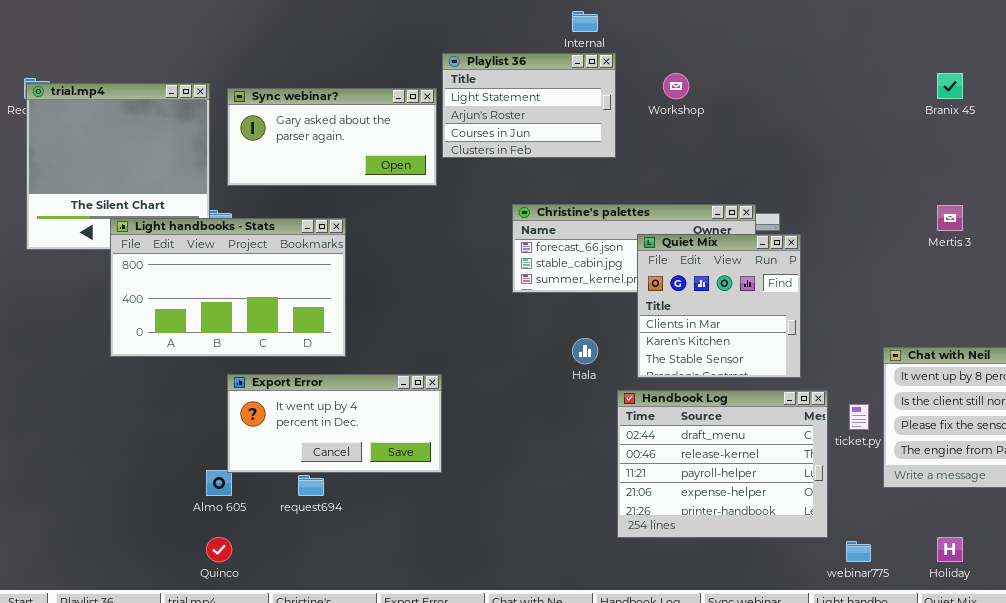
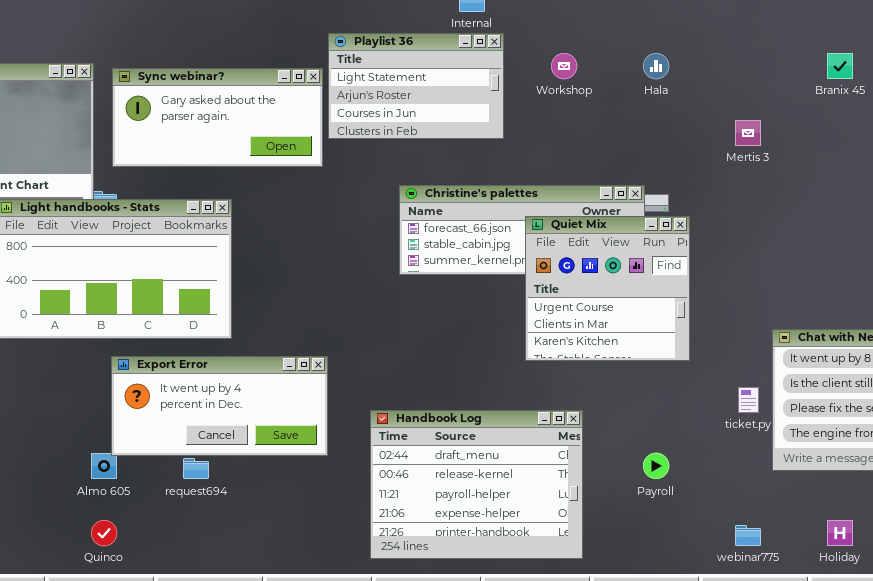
Mertis 3: [937,205,963,231] -> [735,120,761,146], moved
Quiet Mix: [637,234,801,378] -> [525,216,690,361], scrolled up 1 row
Hala: [572,338,598,364] -> [643,53,669,79], moved
Handbook Log: [617,390,828,538] -> [370,410,583,559], moved

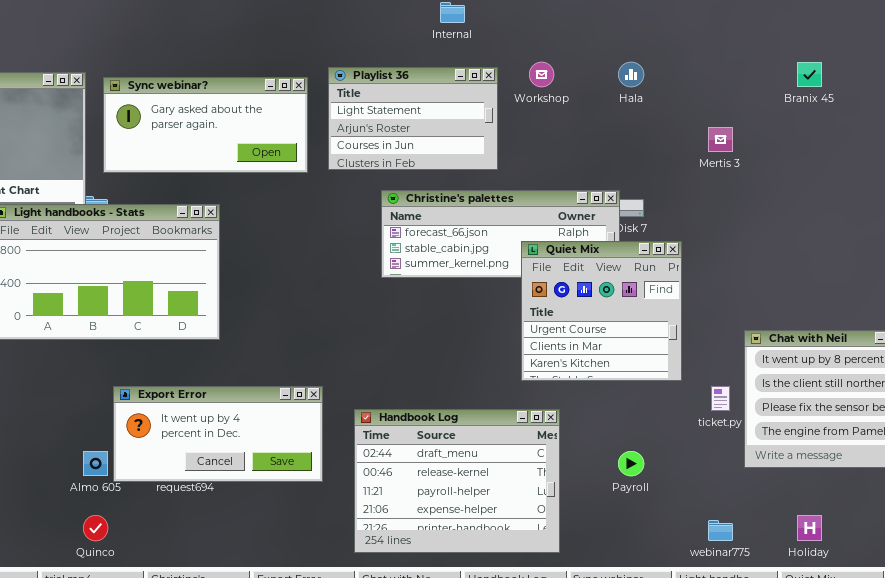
Playlist 36: [328,33,504,139] -> [328,67,498,170], moved
Quiet Mix: [525,216,690,361] -> [521,241,682,381], moved
Export Error: [111,356,328,456] -> [113,386,323,482], moved

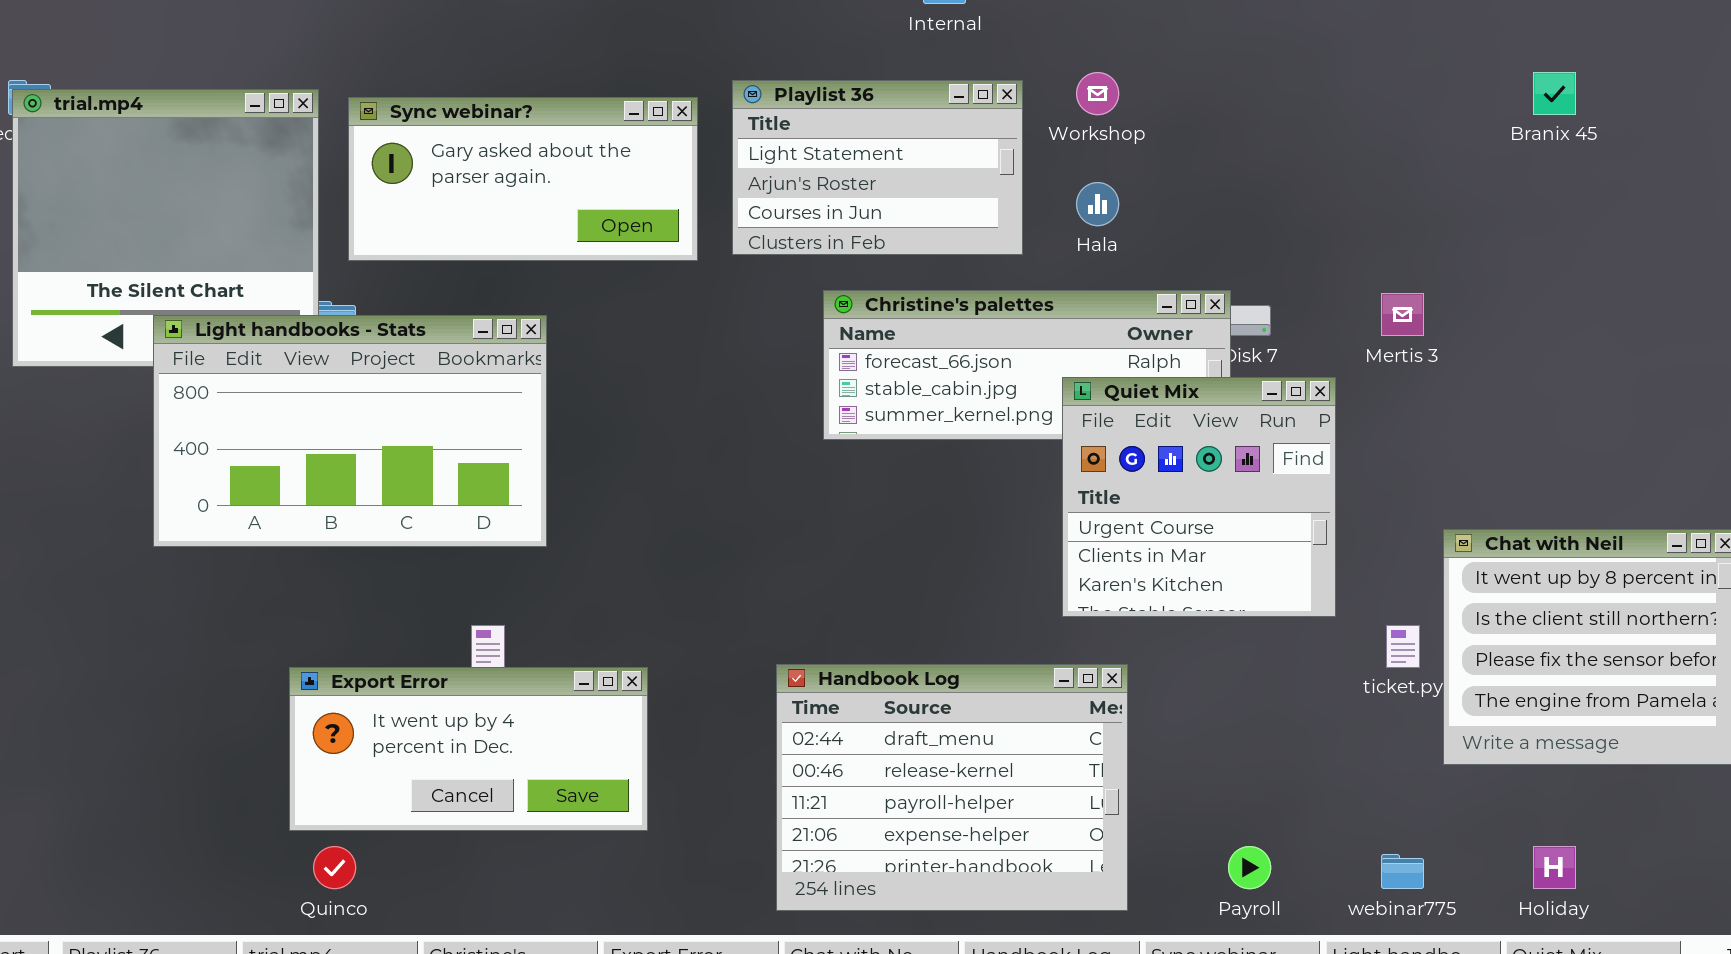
Hala: [618,62,644,87] -> [1076,182,1119,226], moved
Mertis 3: [708,127,733,152] -> [1381,293,1424,336], moved
Export Error: [113,386,323,482] -> [289,667,648,831], moved
Payroll: [618,451,644,476] -> [1228,846,1271,889], moved

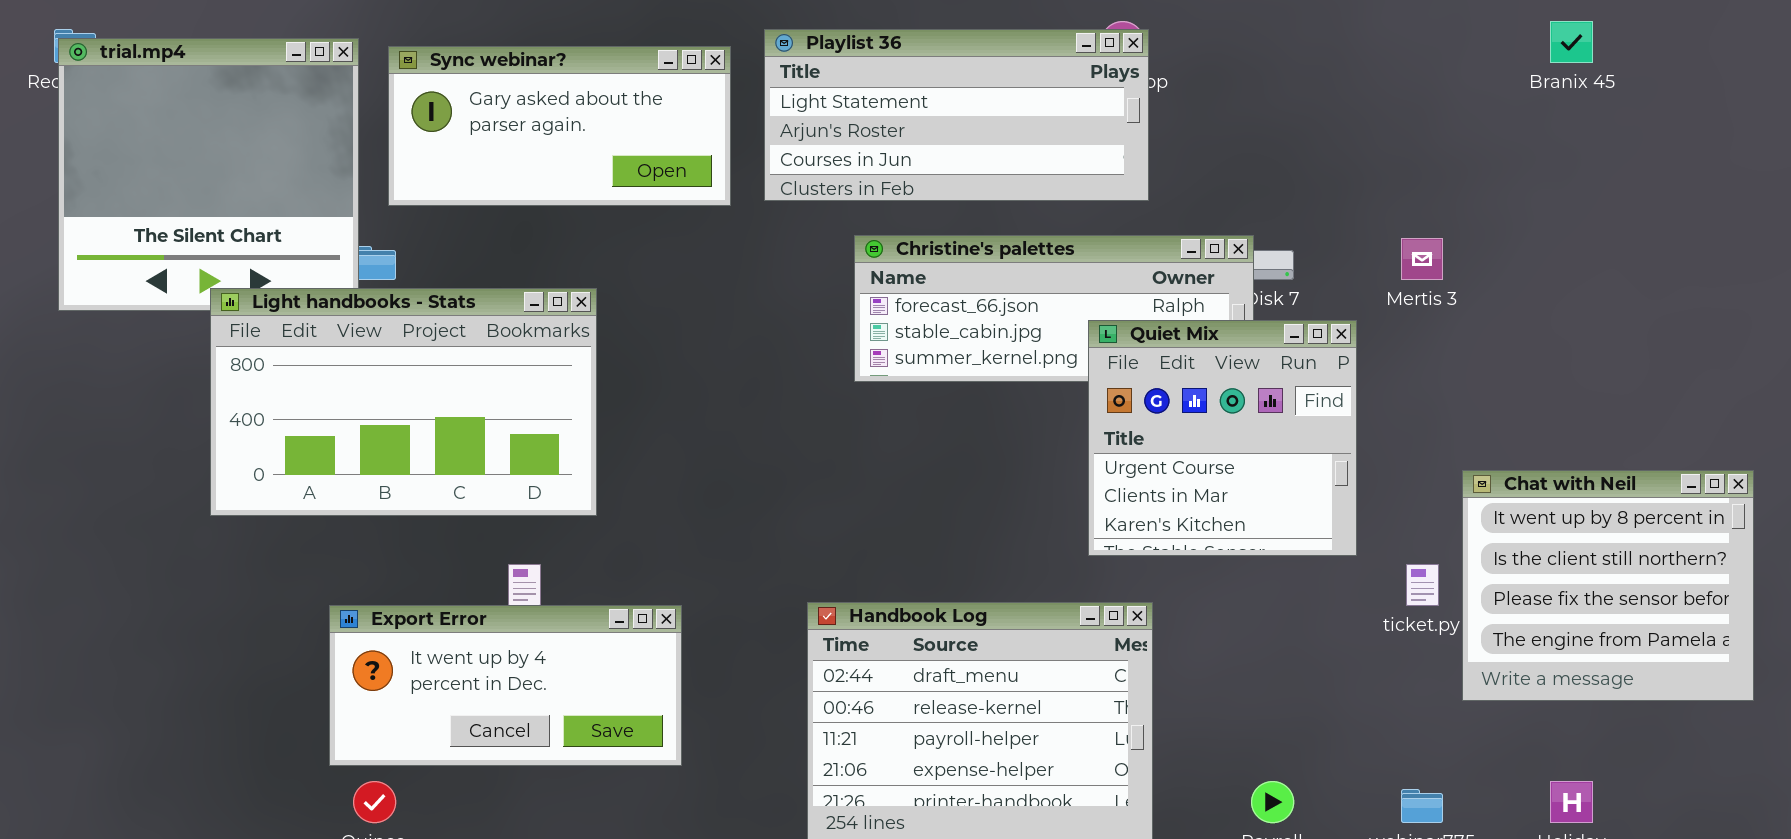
Playlist 36: [732,80,1023,255] -> [764,29,1149,201], resized
Light handbooks - Stats: [153,315,547,547] -> [210,288,597,516], moved

